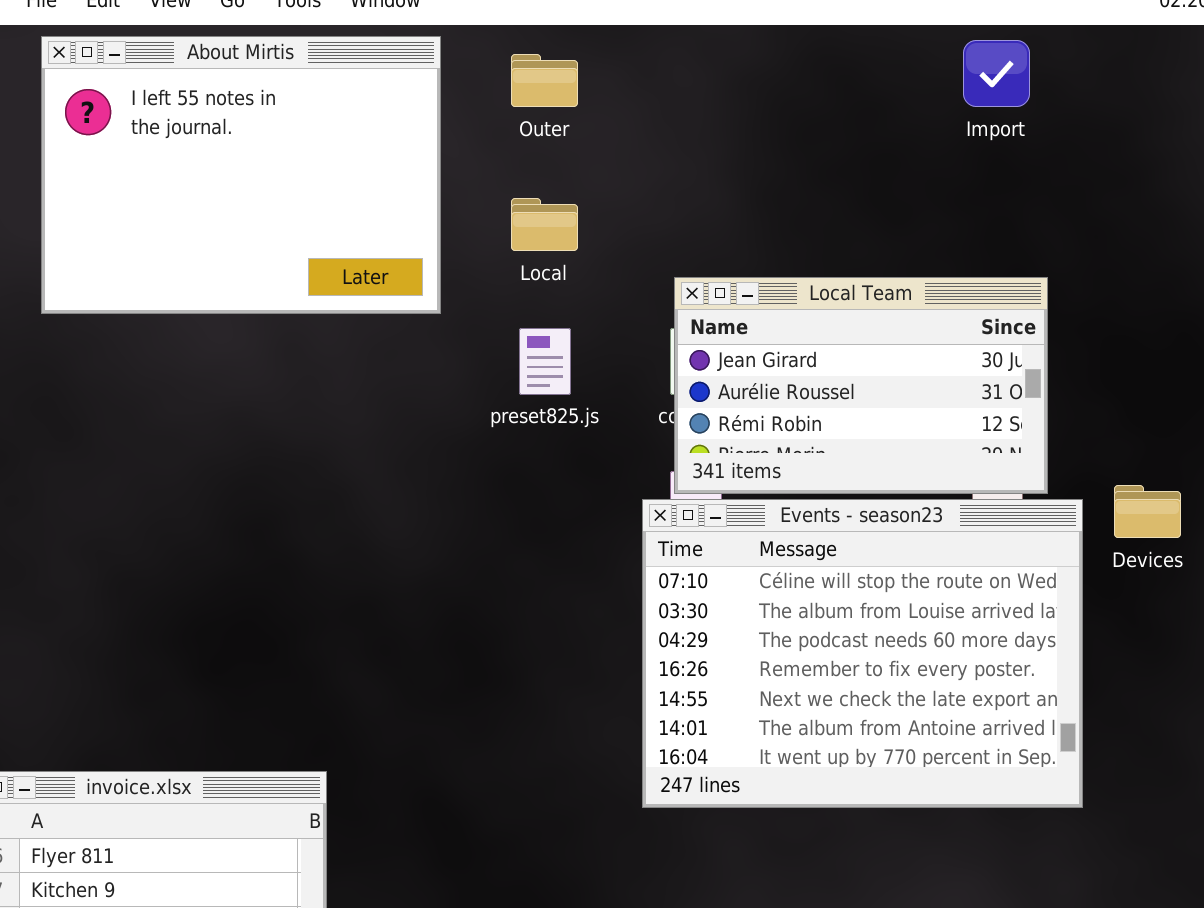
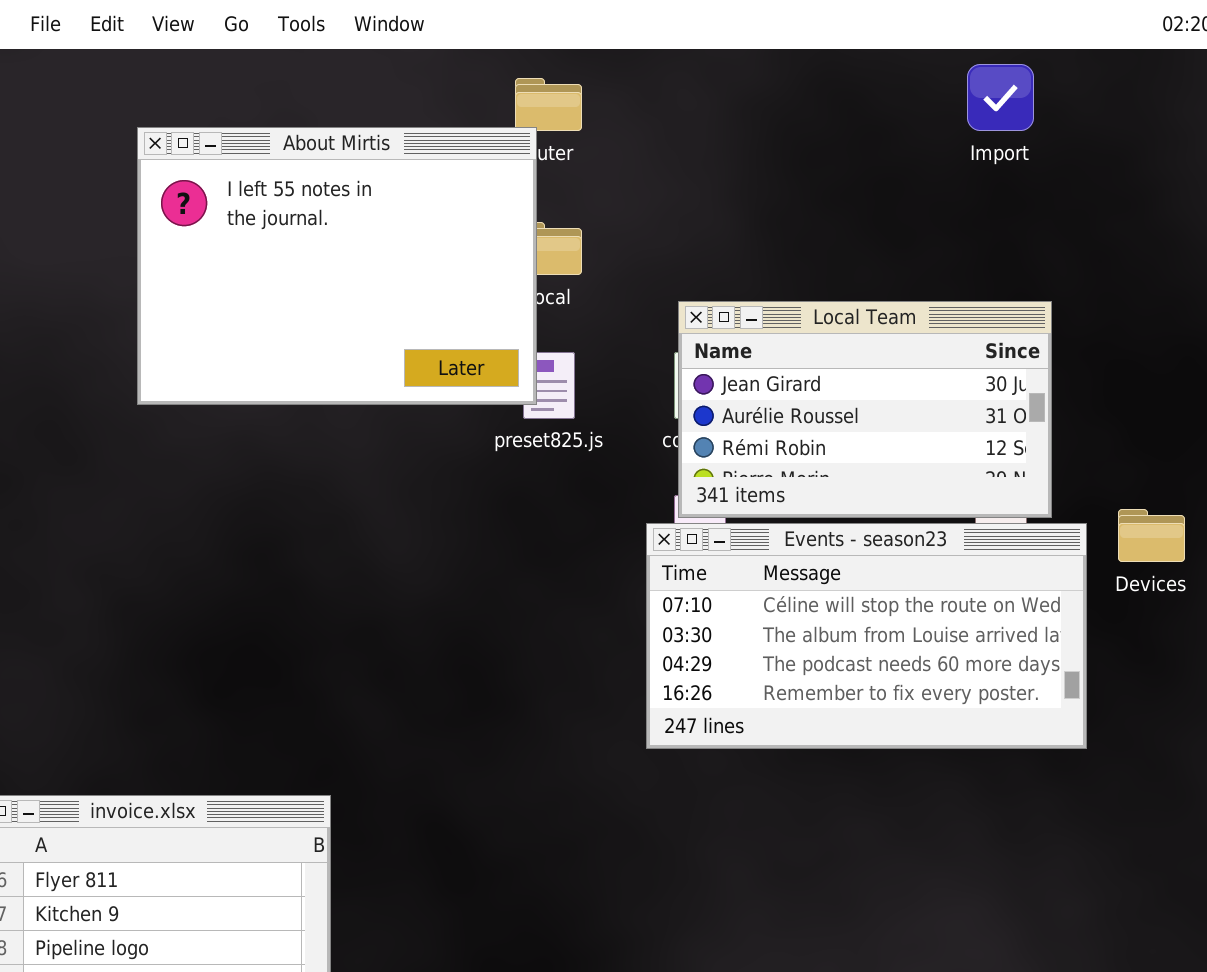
About Mirtis: [41,36,441,314] -> [137,127,537,405], moved
Events - season23: [642,499,1083,808] -> [646,523,1087,749], resized

